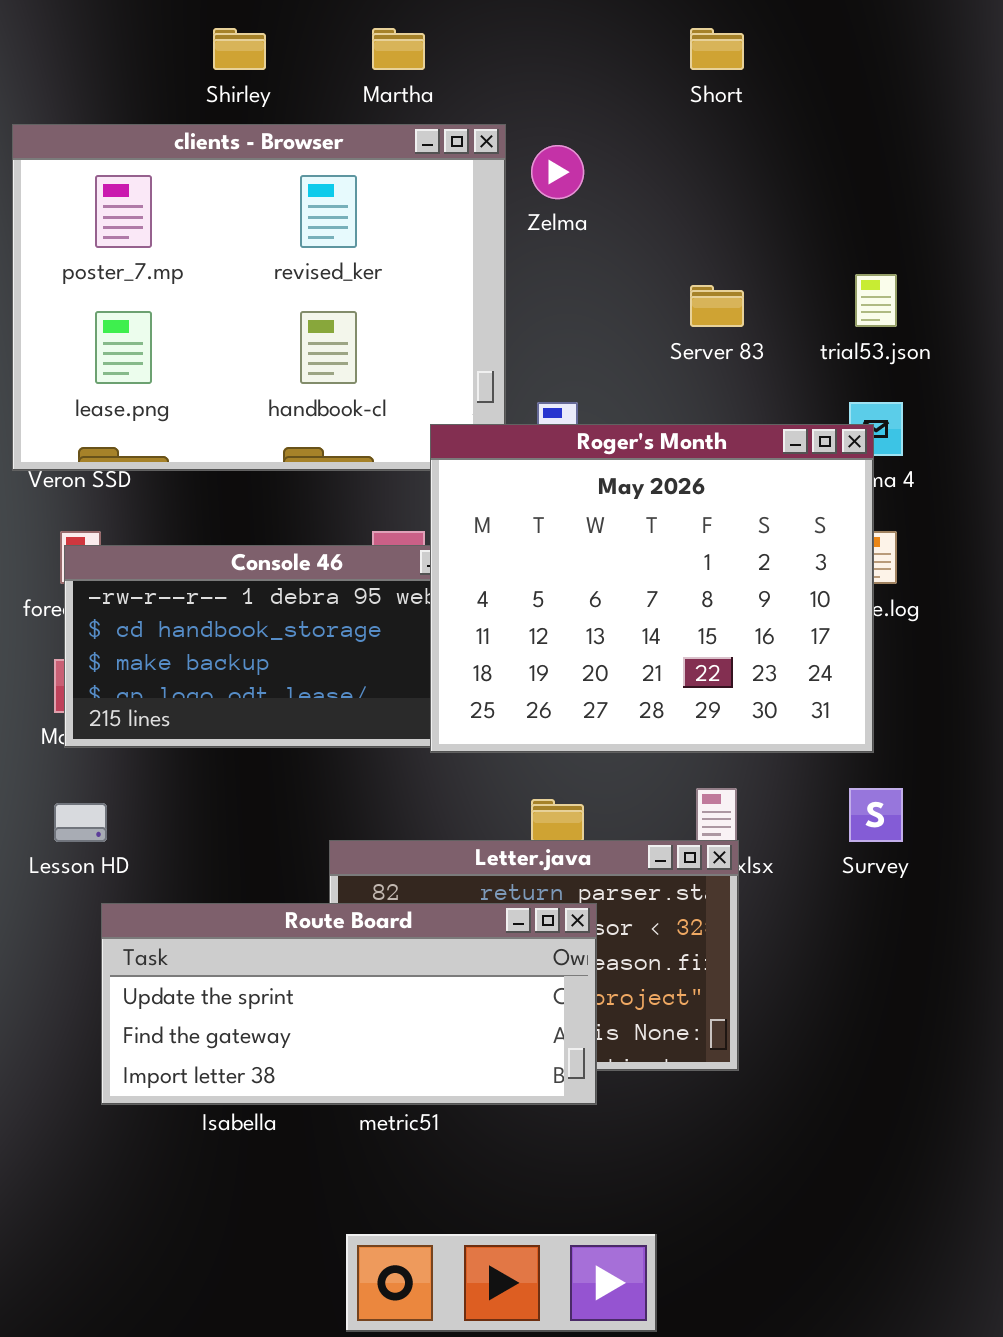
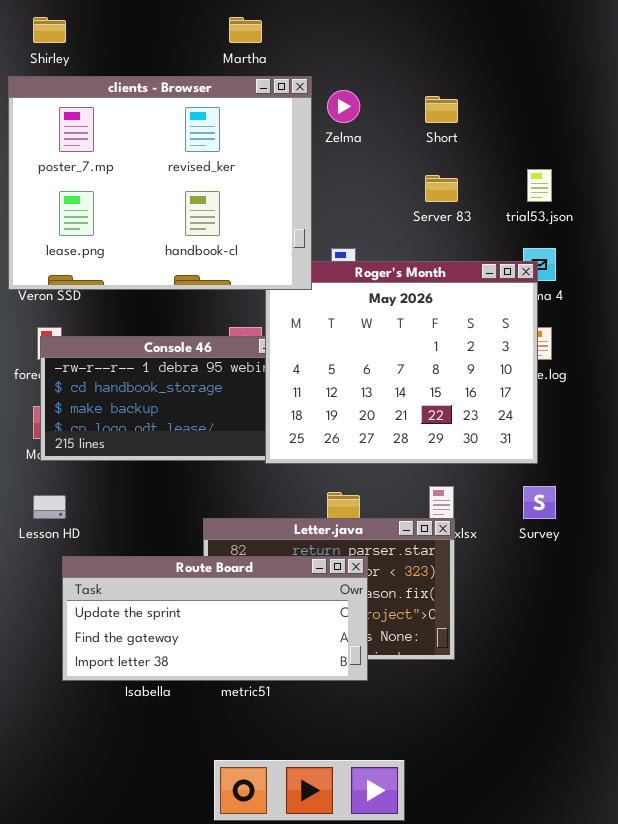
Shirley: [213,28,266,70] -> [33,17,66,43], moved
Short: [690,28,744,70] -> [425,96,458,123], moved
clients - Browser: [12,124,506,471] -> [8,76,312,290], raised

